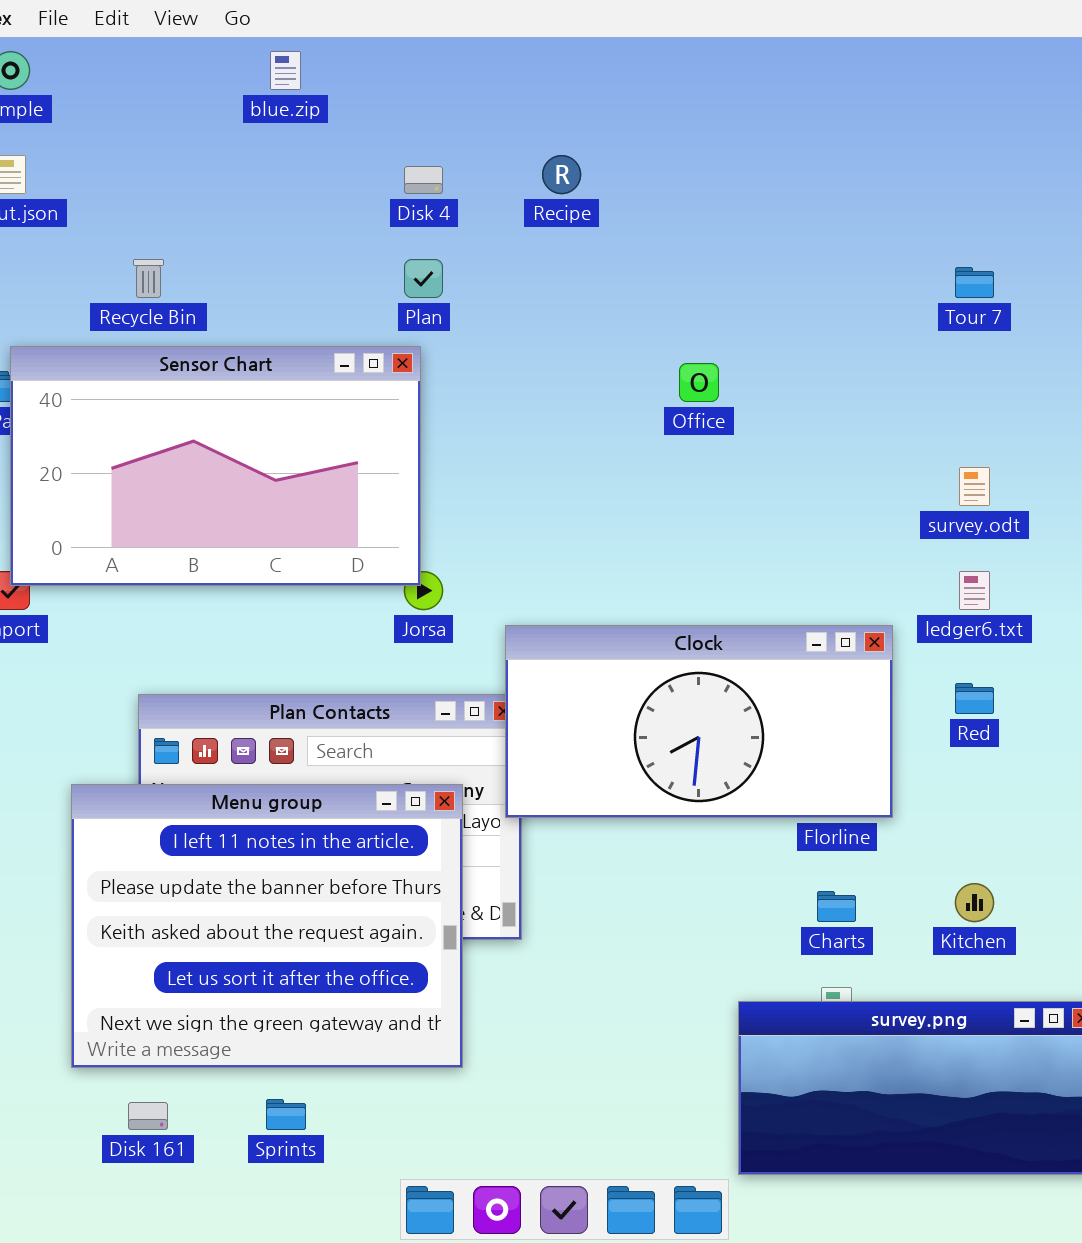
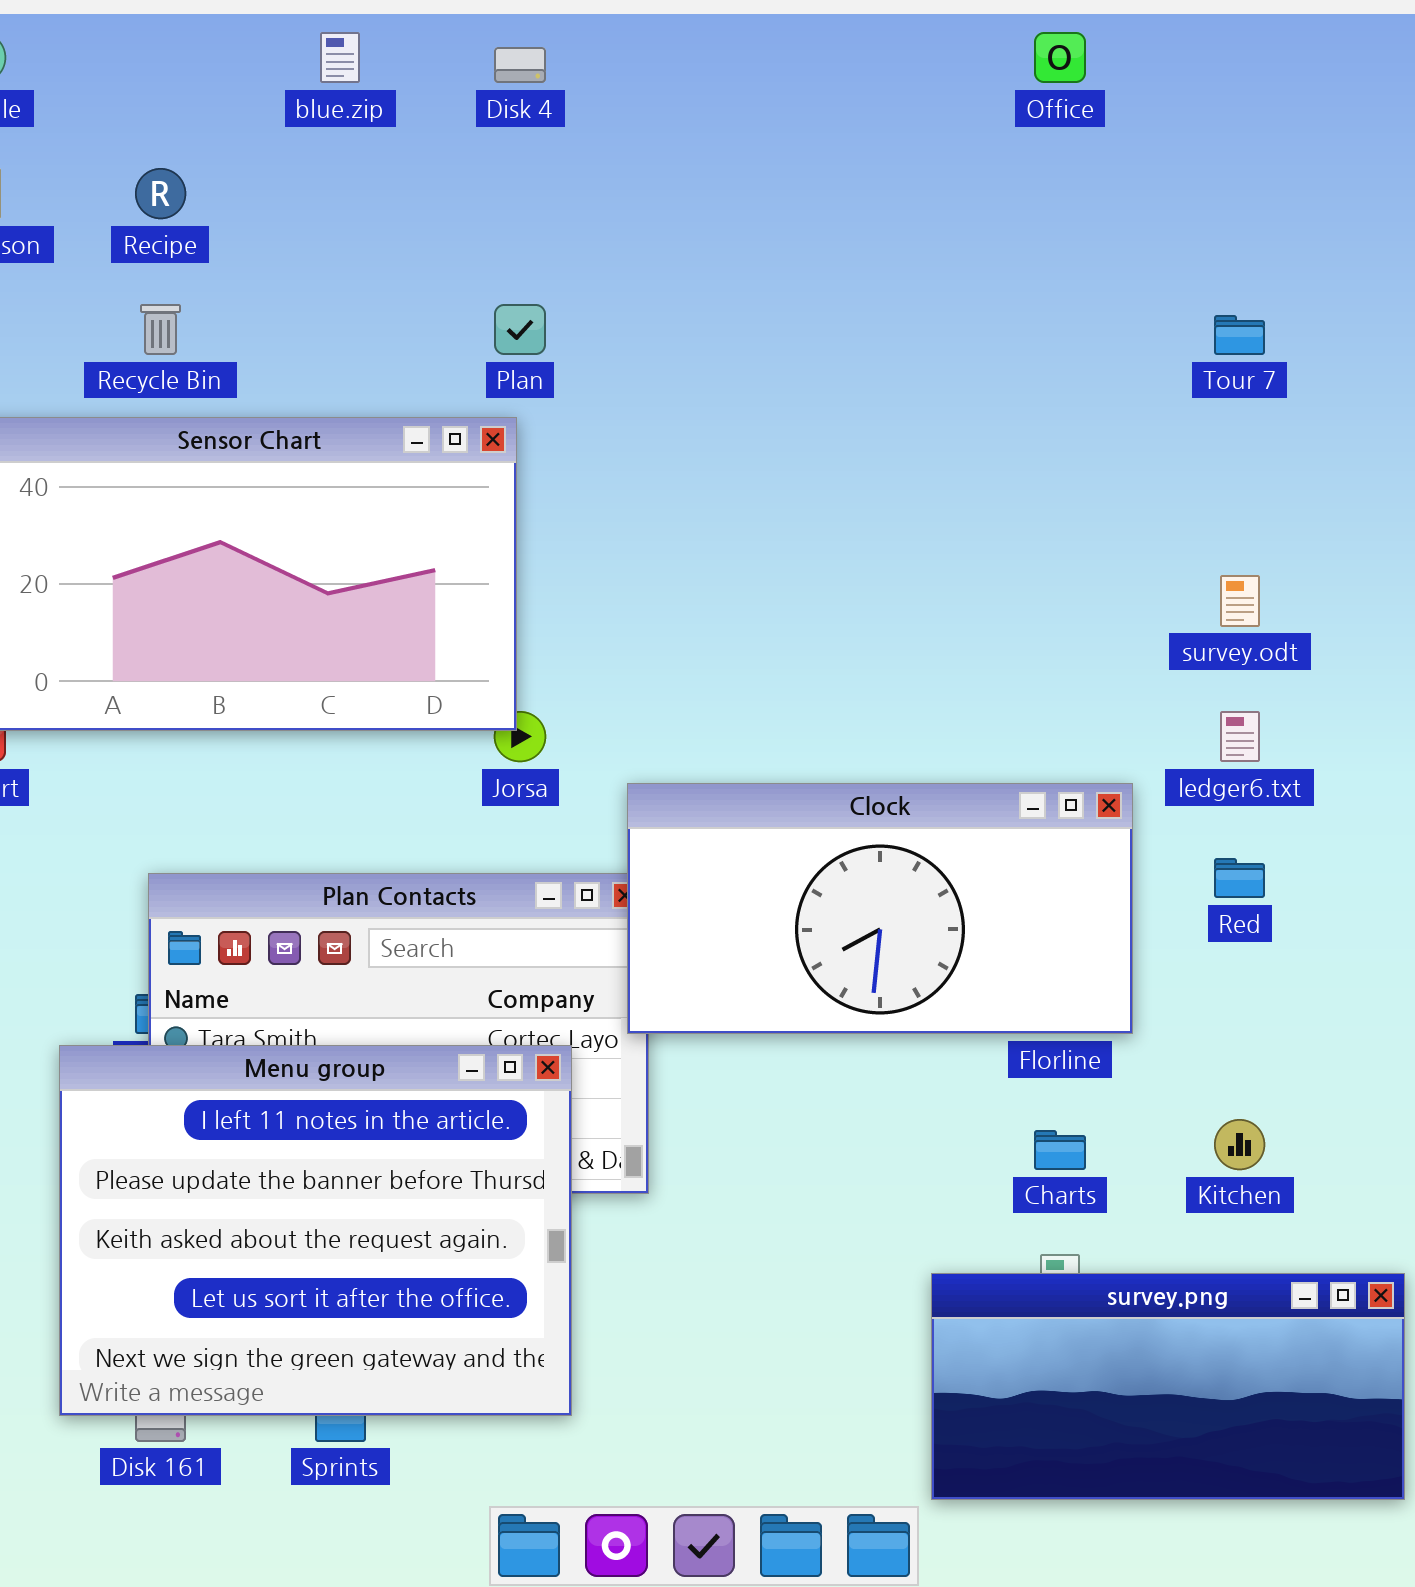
Recipe: [542,155,581,194] -> [135,168,186,219], moved
Disk 4: [404,166,443,194] -> [494,47,546,83], moved
Office: [679,363,719,402] -> [1034,32,1086,83], moved
Menu group: [71,784,463,1068] -> [59,1045,572,1416], moved

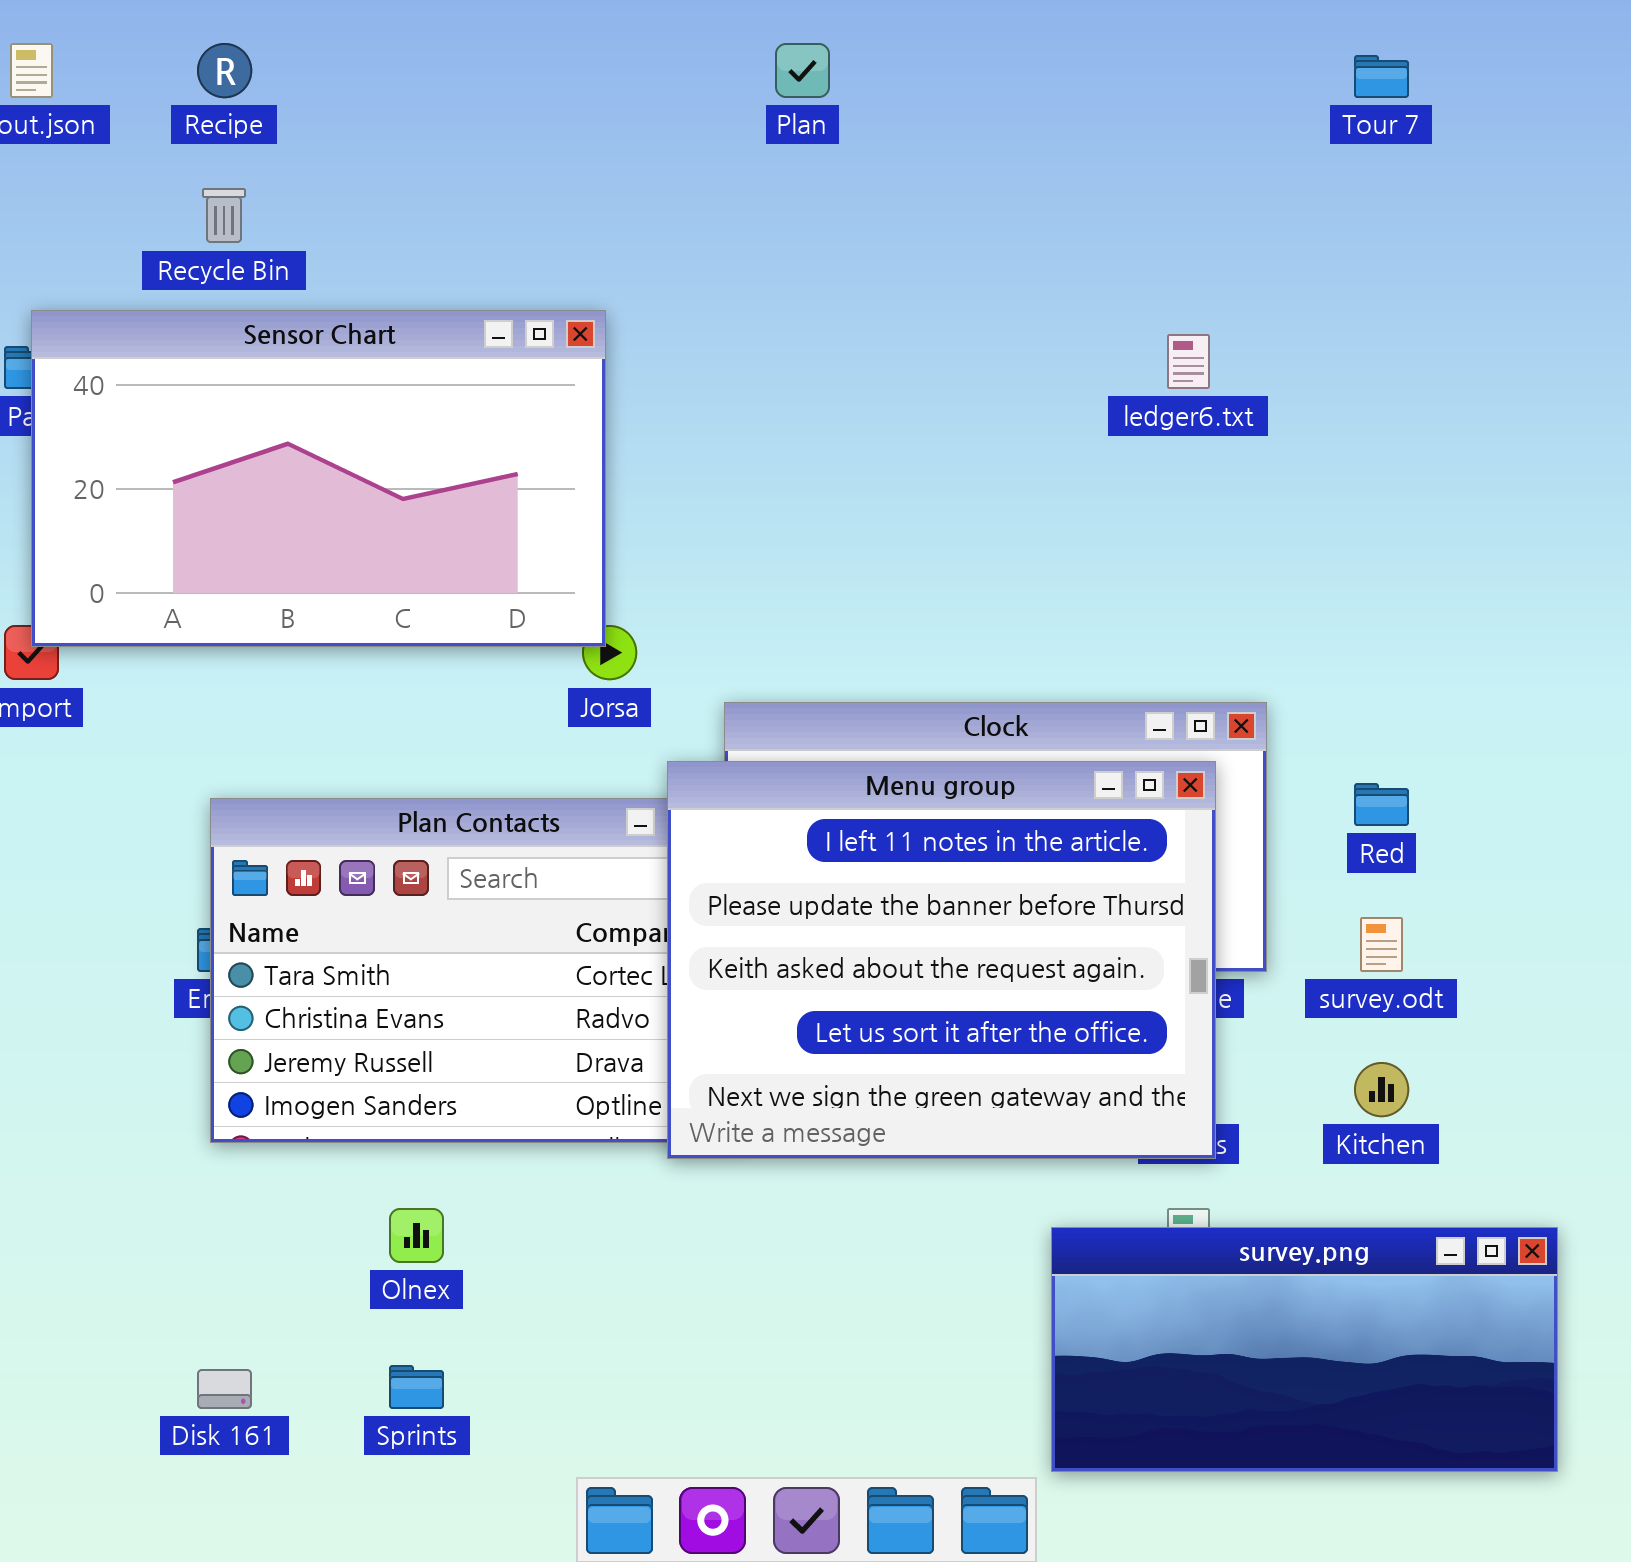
Plan: [494,304,546,355] -> [775,43,830,98], moved
Tour 7: [1214,315,1265,355] -> [1354,55,1409,98], moved
survey.odt: [1220,575,1260,627] -> [1360,917,1403,972], moved
ledger6.txt: [1220,711,1260,762] -> [1167,334,1210,389], moved
Menu group: [59,1045,572,1416] -> [667,761,1216,1159], moved

